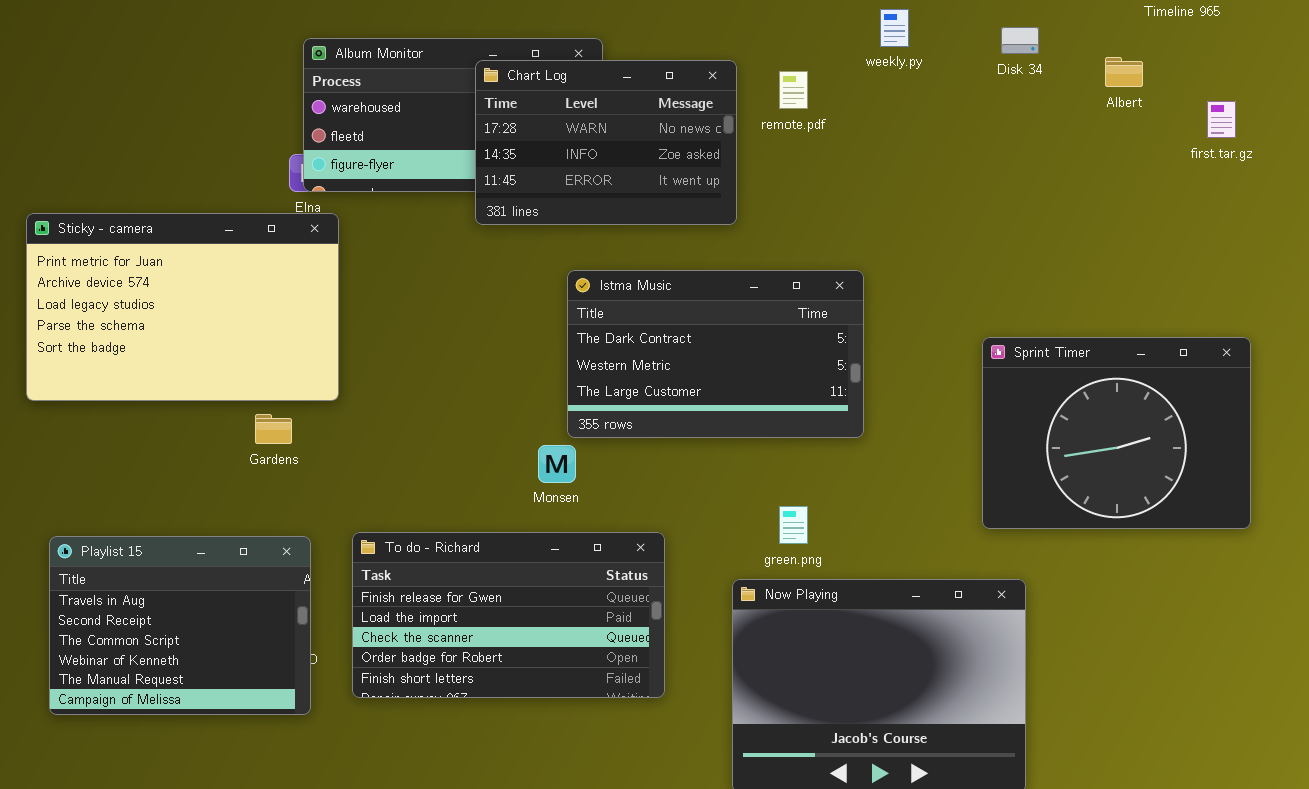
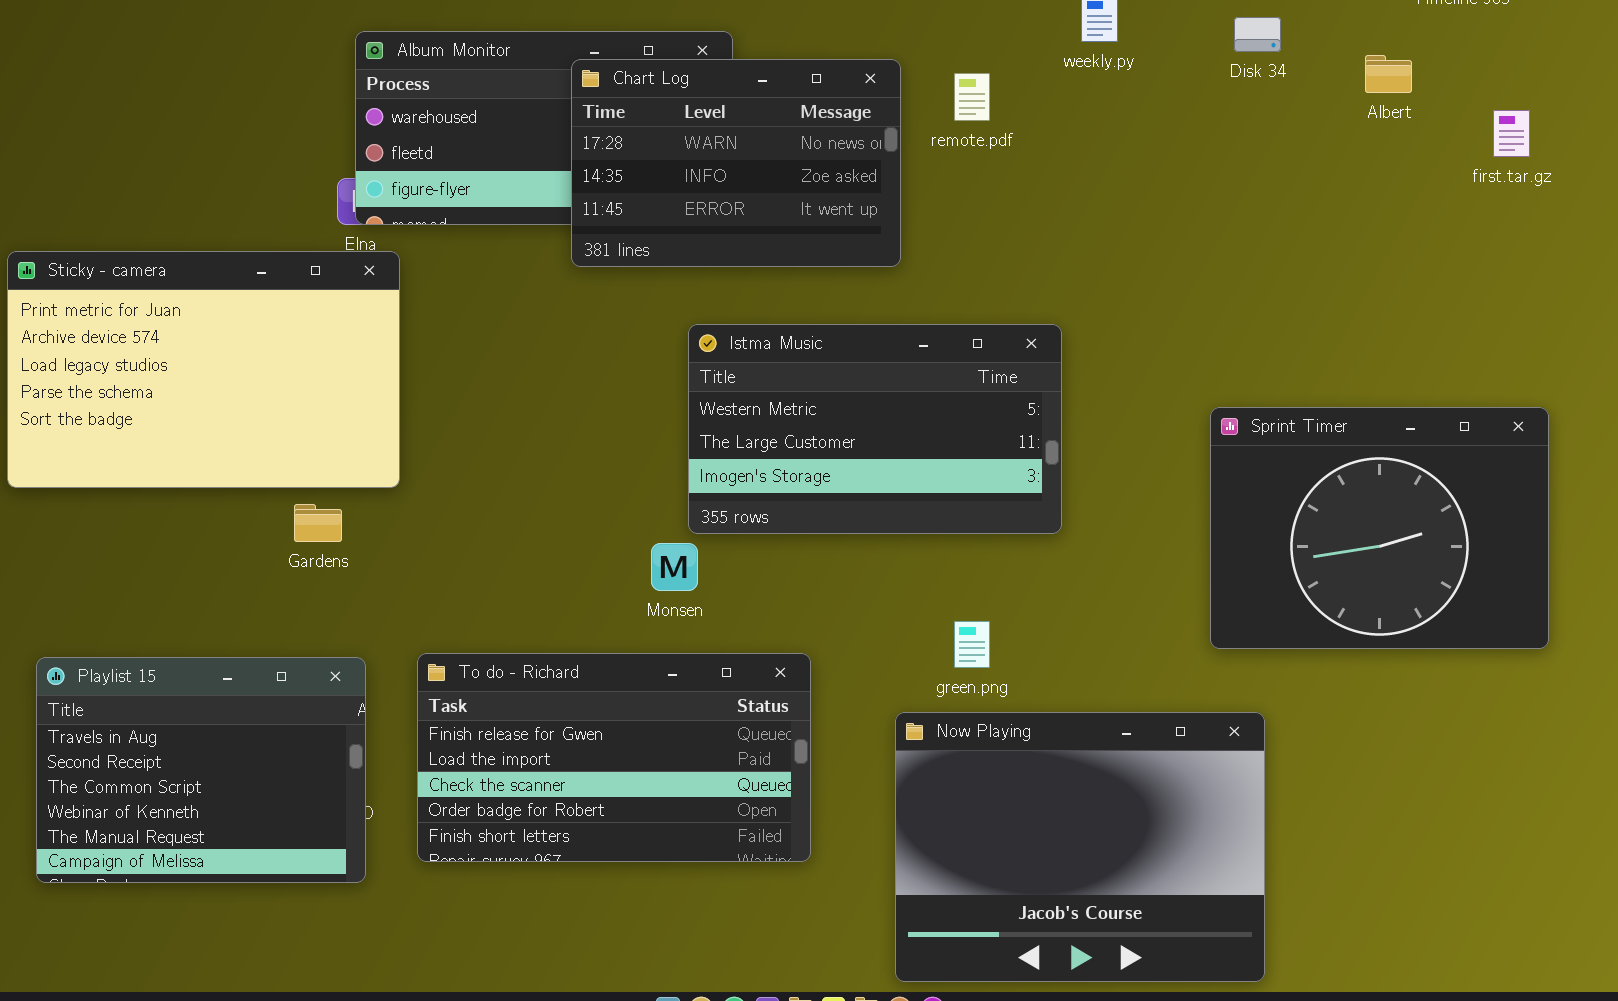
Istma Music: [567,270,864,438] -> [688,324,1062,534], scrolled down 1 row

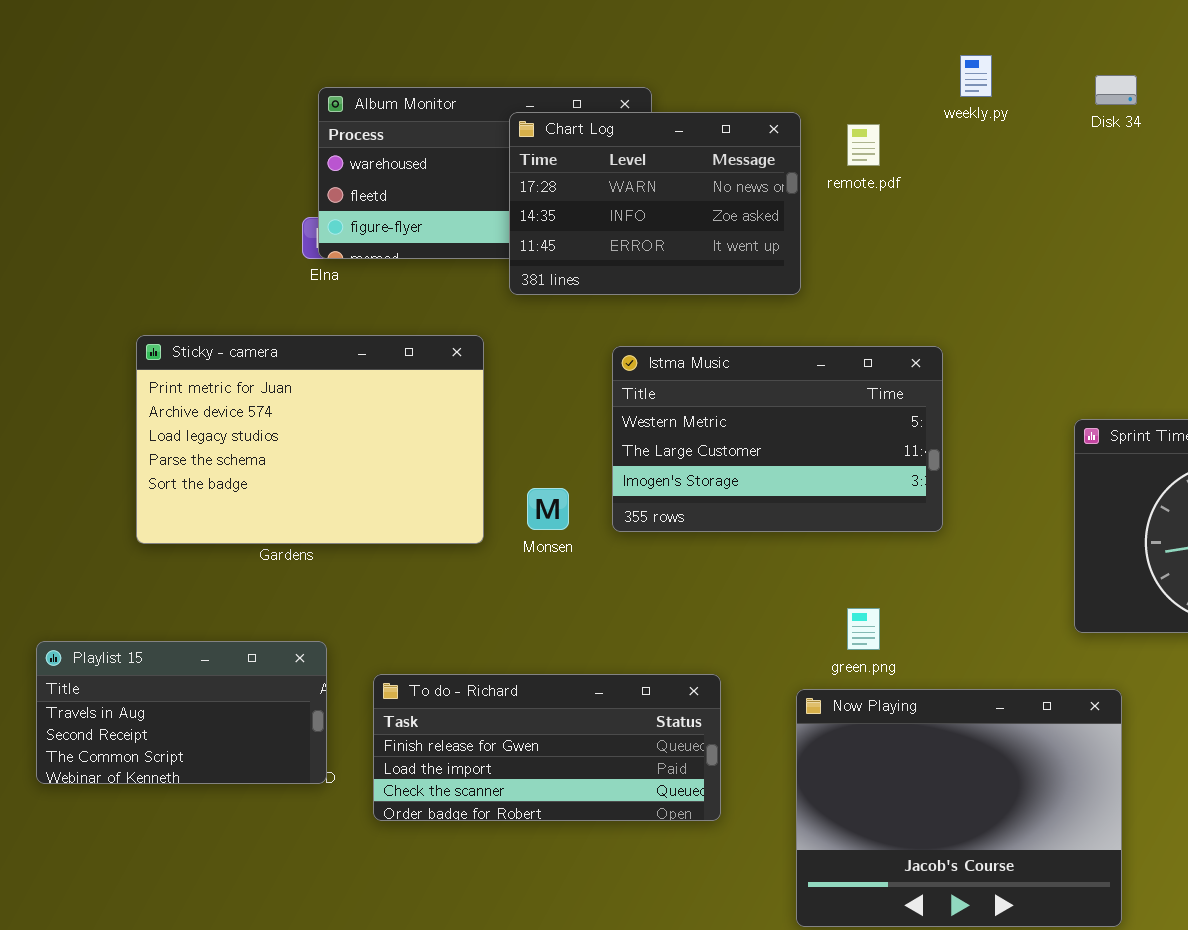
Sticky - camera: [7,251,400,488] -> [136,335,484,544], moved
Monsen: [651,543,698,591] -> [527,488,569,530], moved
To do - Richard: [417,653,811,862] -> [373,674,721,821], resized
Playlist 15: [36,657,366,883] -> [36,641,327,784], resized

